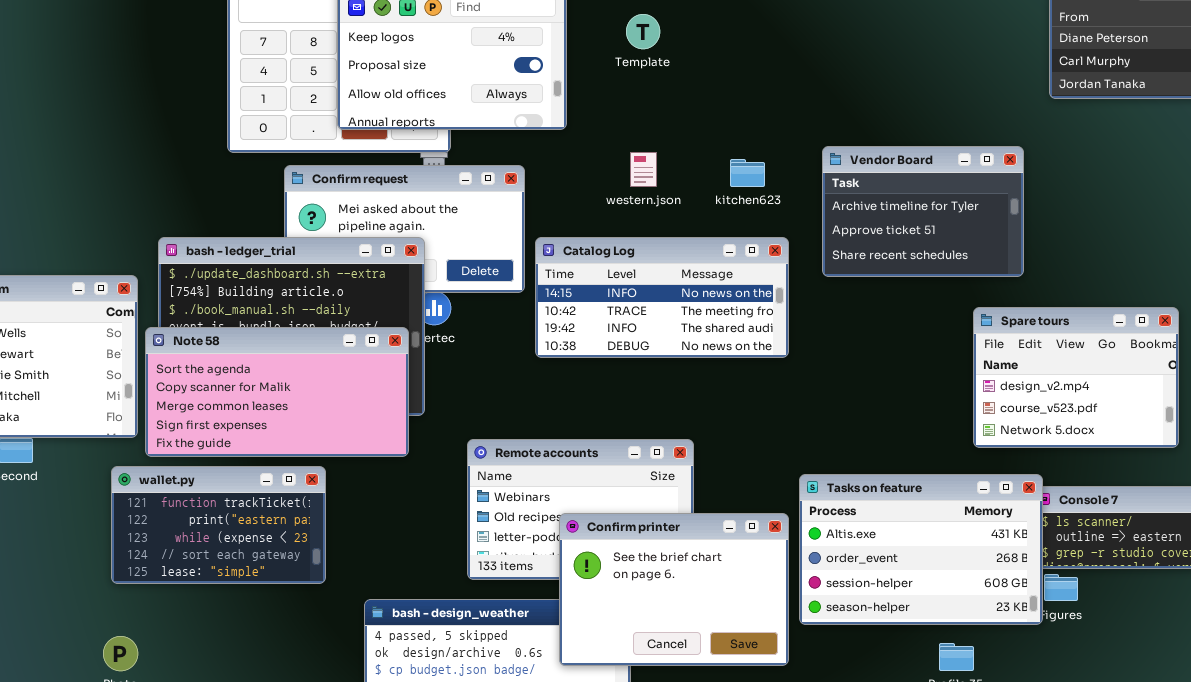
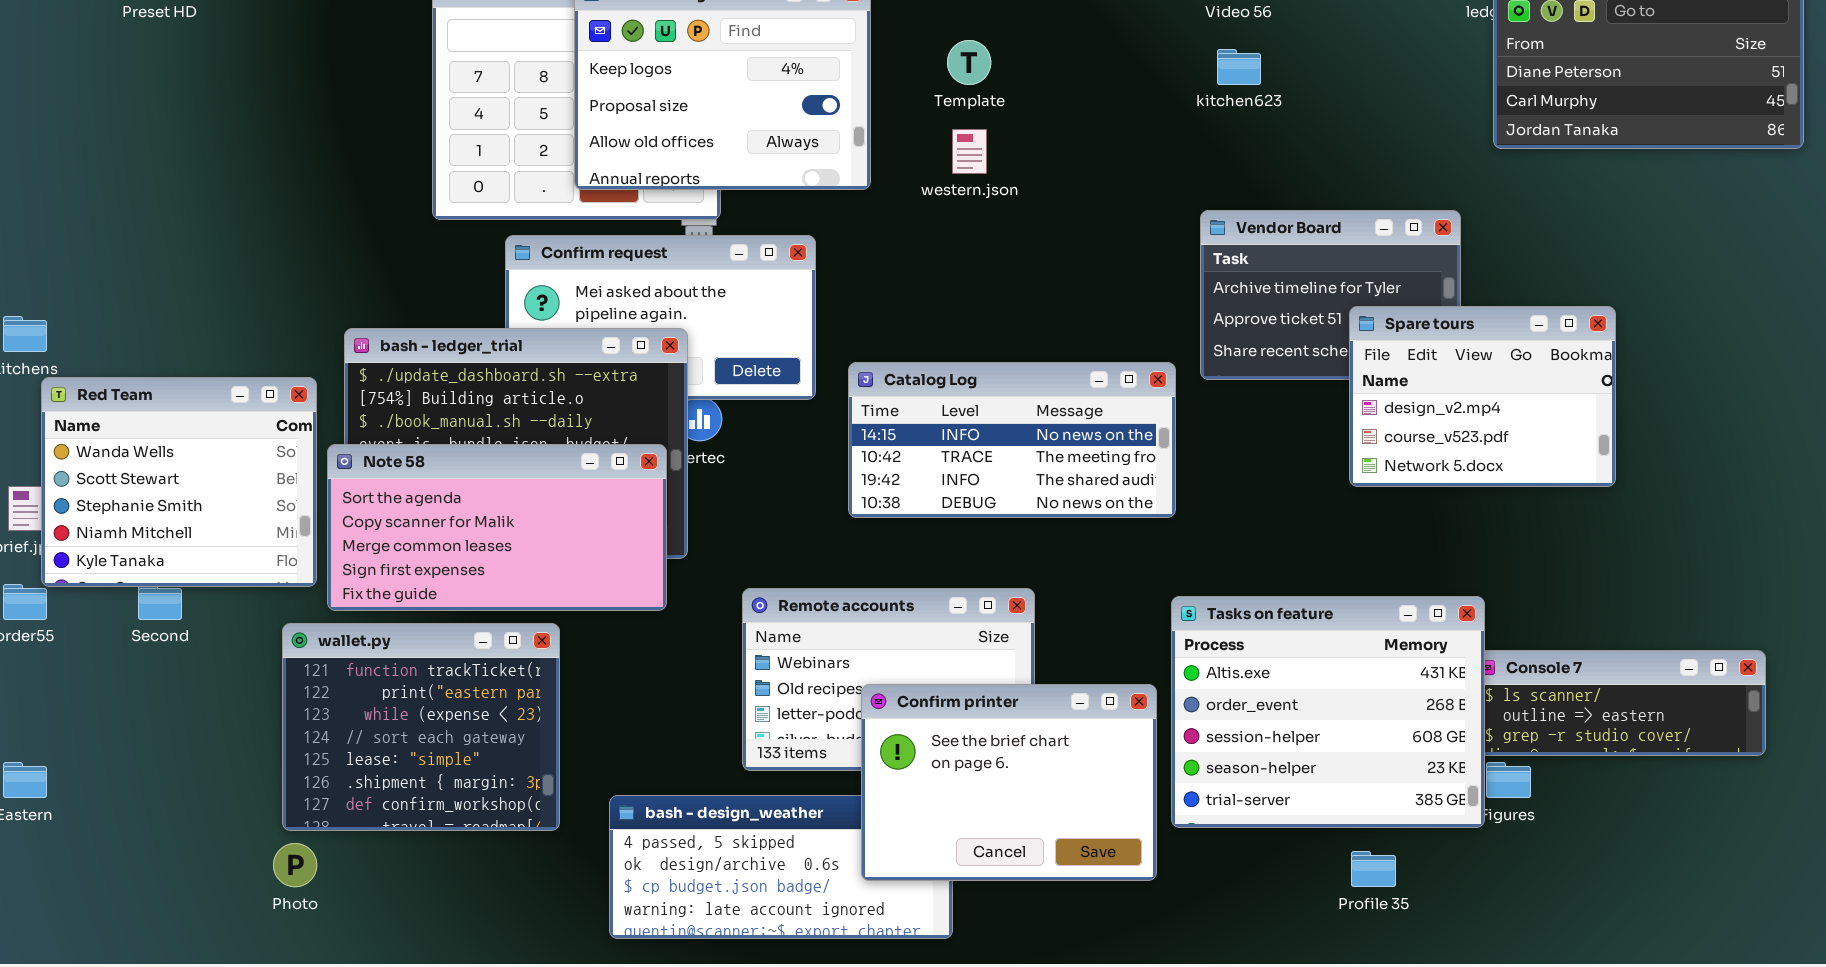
western.json: [630,152,657,187] -> [952,129,987,174], moved
kitchen623: [730,159,765,187] -> [1217,49,1261,85], moved
Catalog Log: [535,237,789,358] -> [848,362,1176,518], moved
Spare tours: [973,307,1179,448] -> [1349,306,1616,487], moved
wallet.py: [111,466,326,584] -> [282,623,560,831], resized
Tasks on feature: [799,474,1043,625] -> [1171,596,1485,828], resized

